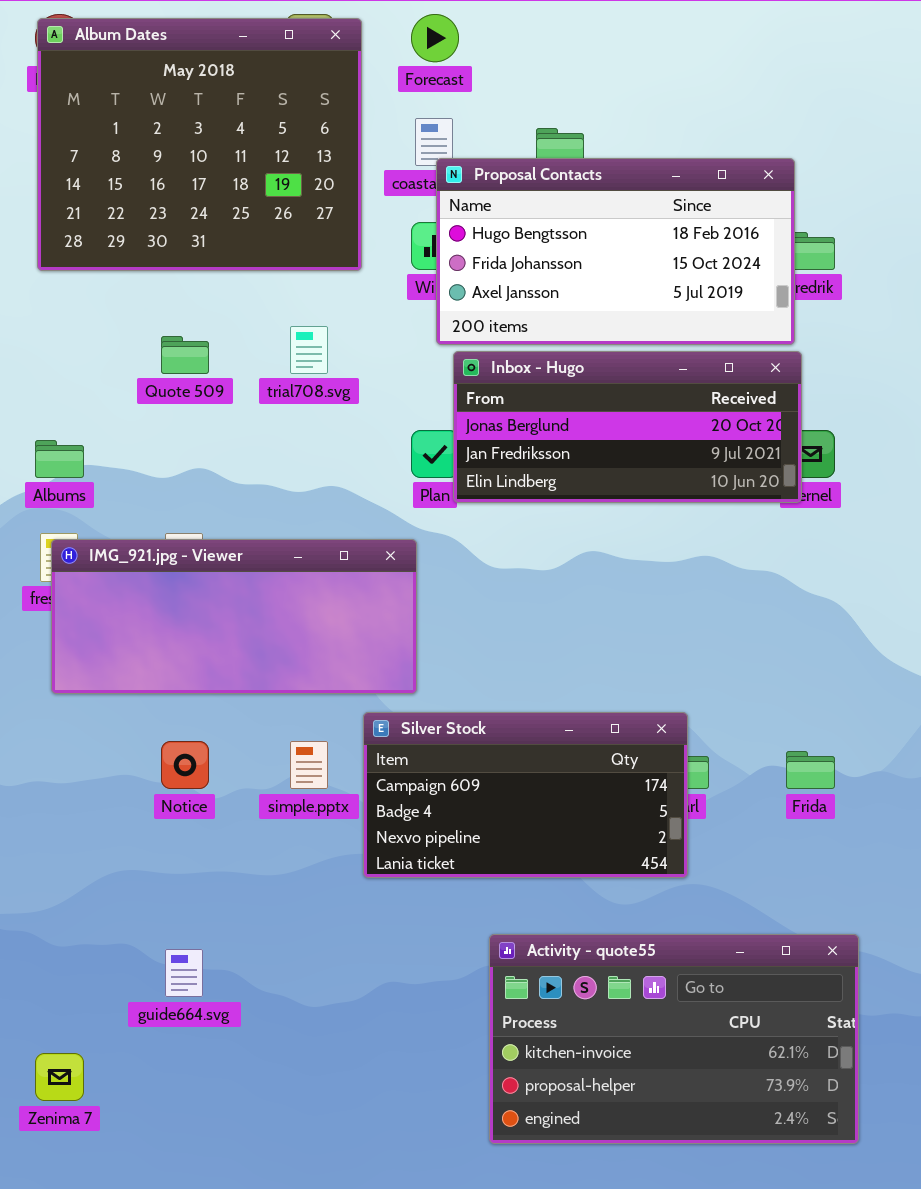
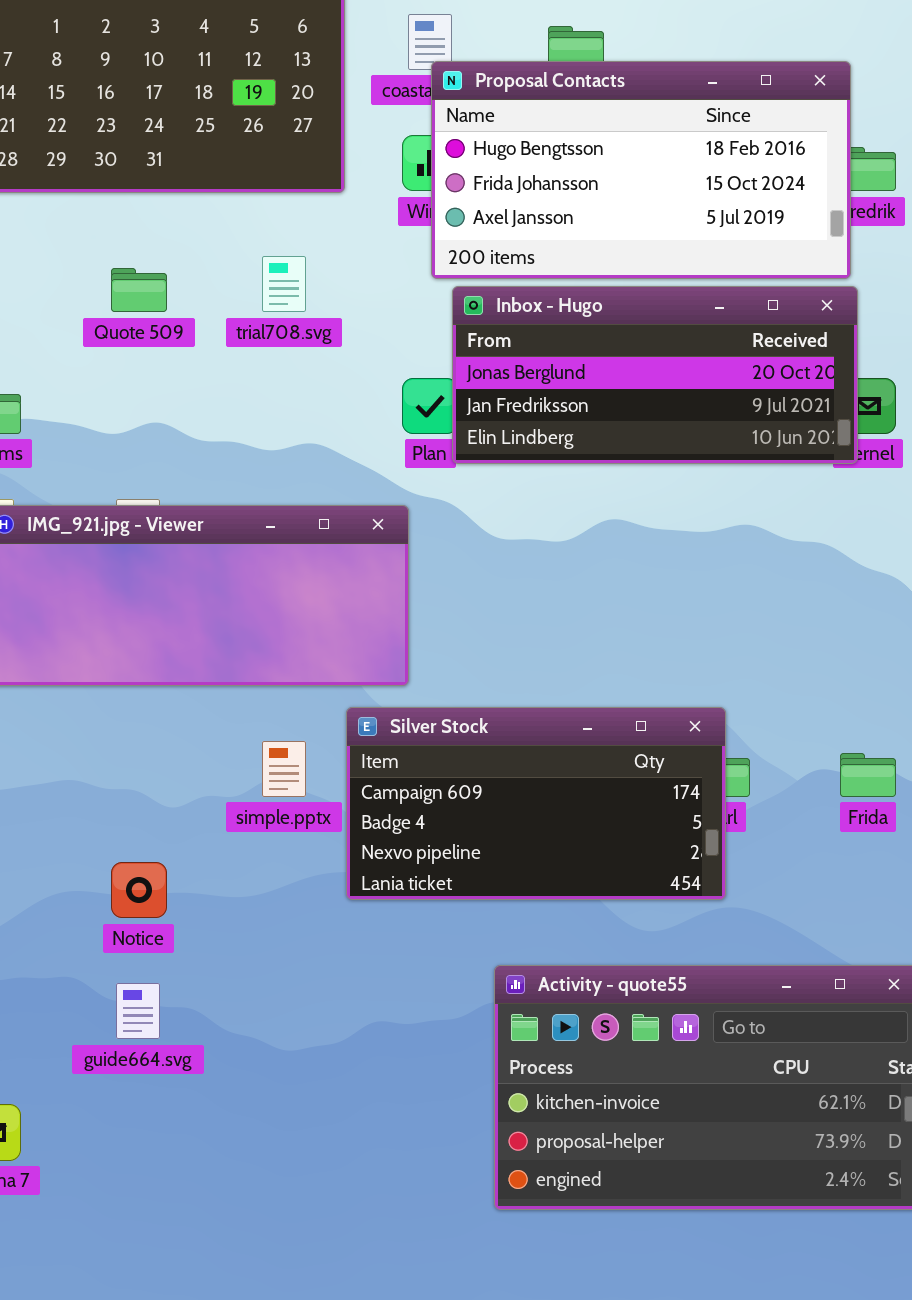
Notice: [161,741,209,789] -> [111,862,167,918], moved

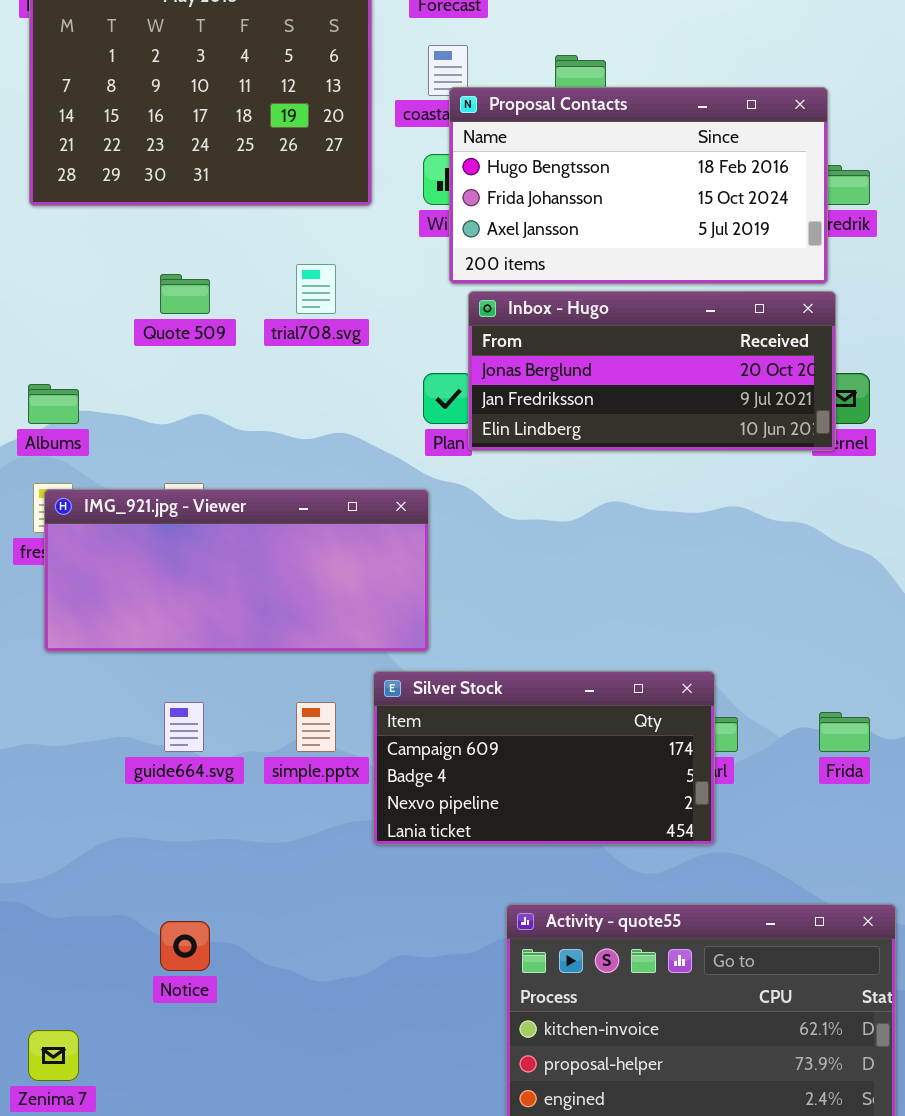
Notice: [111,862,167,918] -> [160,921,210,971], moved
guide664.svg: [116,983,160,1039] -> [164,702,204,752], moved

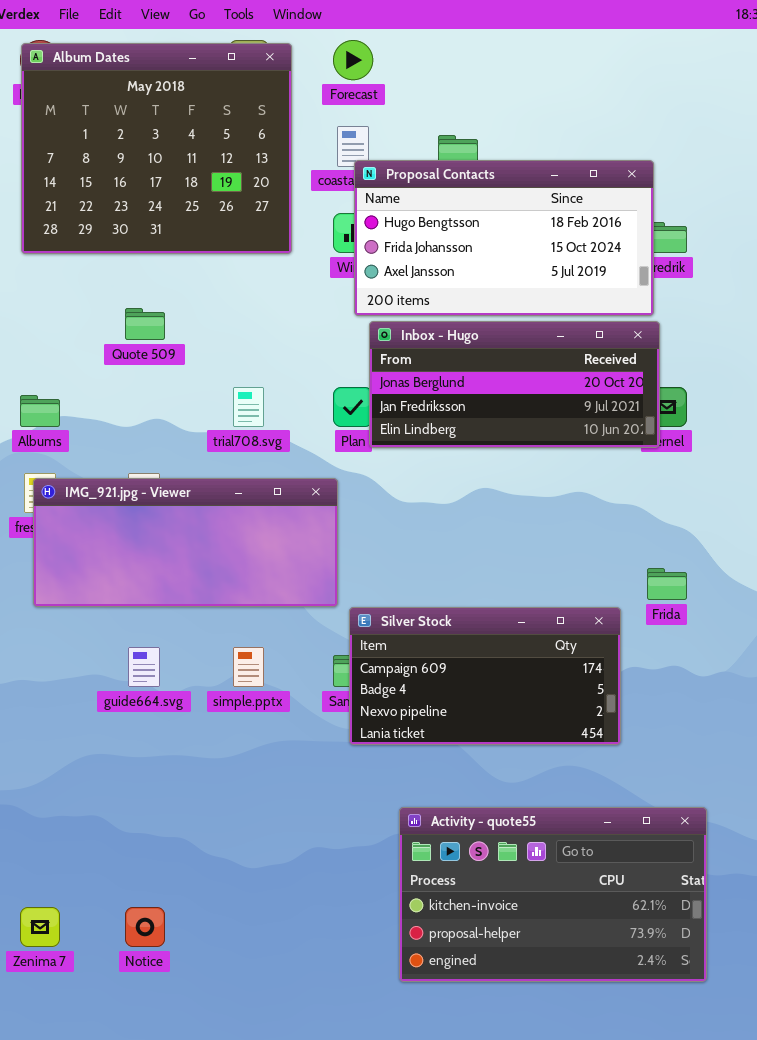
trial708.svg: [296,264,336,314] -> [233,387,264,427], moved
Silver Stock: [373,671,715,845] -> [349,607,621,745], moved
Frida: [819,712,870,752] -> [647,568,687,600], moved
Notice: [160,921,210,971] -> [125,907,165,947], moved

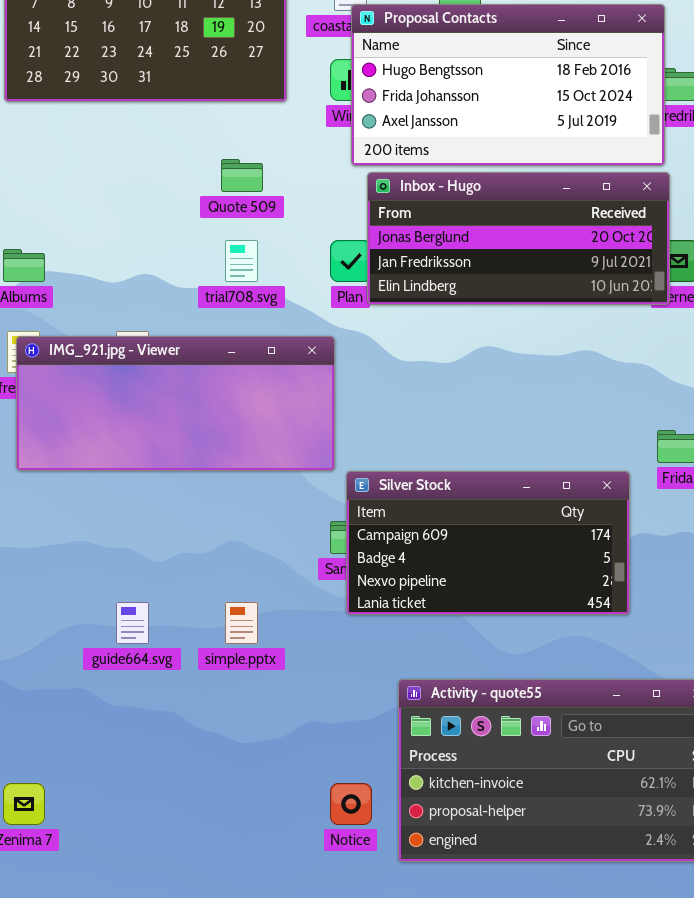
Quote 509: [125,308,165,340] -> [221,159,263,192], moved
guide664.svg: [128,647,160,687] -> [116,602,149,644], moved
simple.pptx: [233,647,264,687] -> [225,602,258,644], moved
Notice: [125,907,165,947] -> [330,783,372,825], moved

